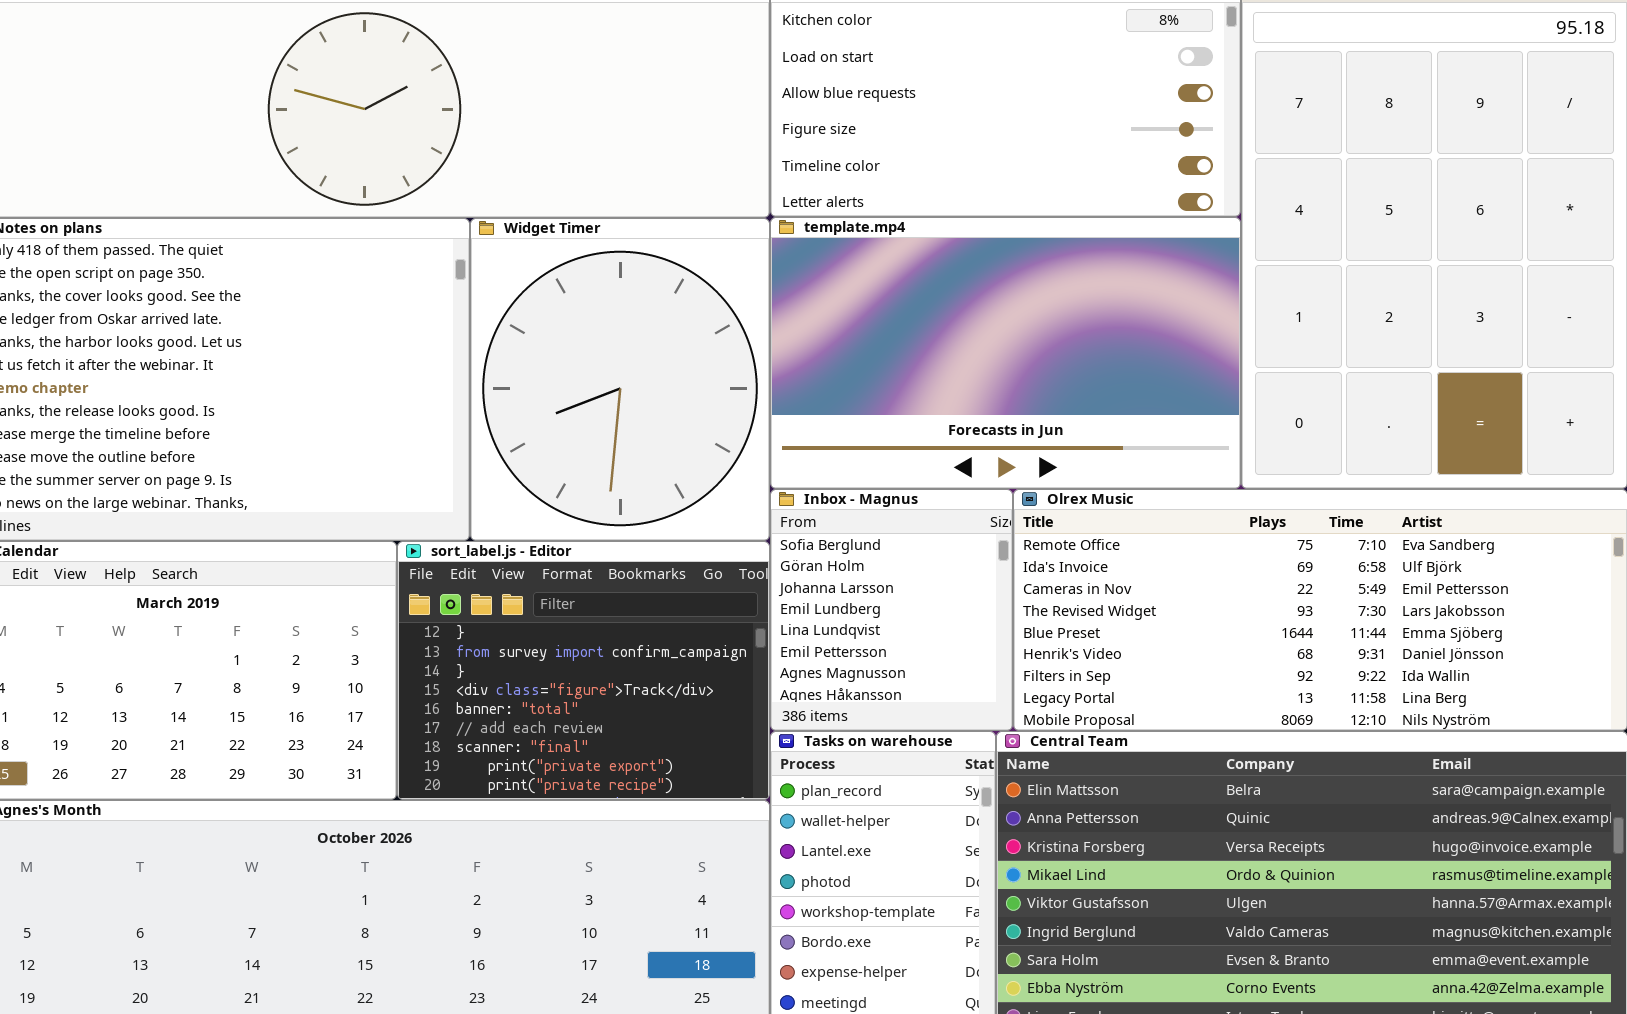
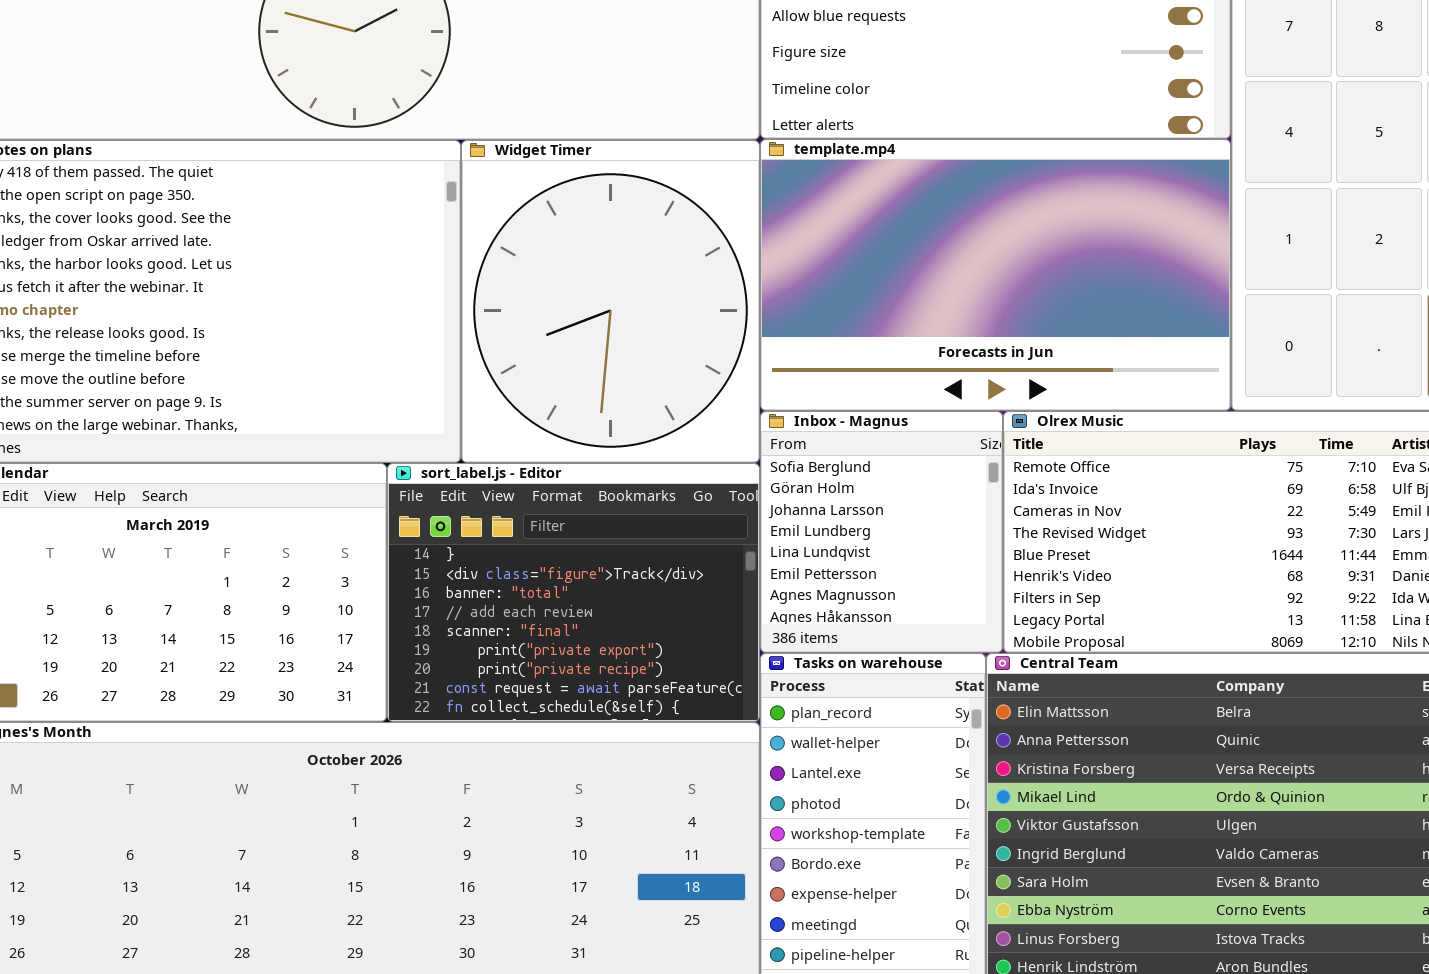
sort_label.js - Editor: [397,541,770,800] -> [387,463,760,722], scrolled down 2 rows

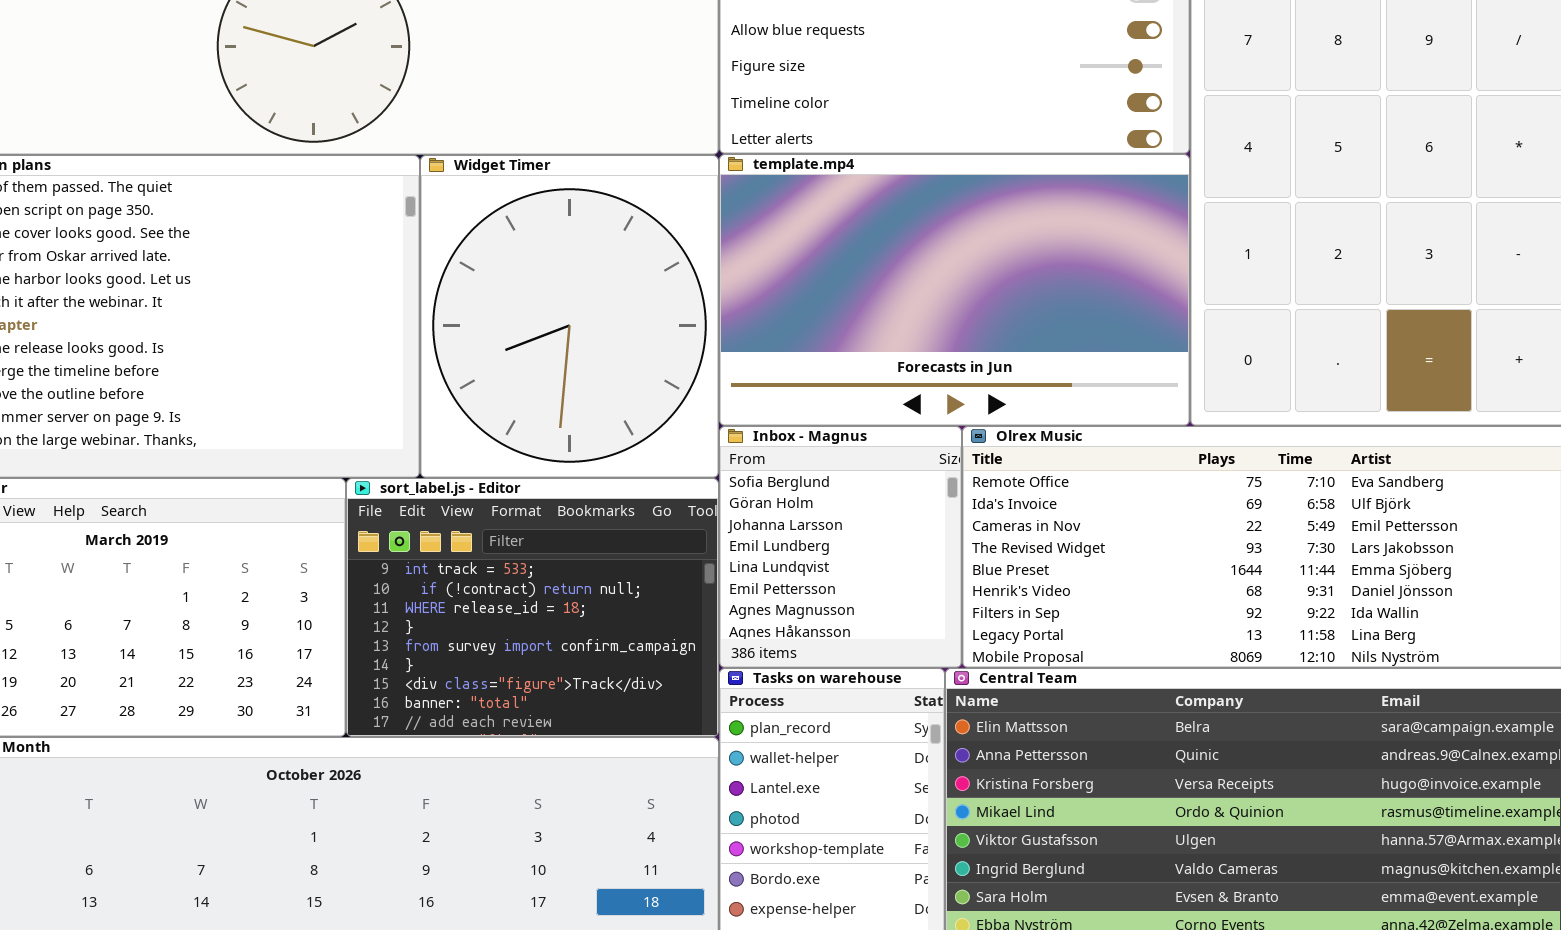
sort_label.js - Editor: [387,463,760,722] -> [346,478,719,737], scrolled up 5 rows

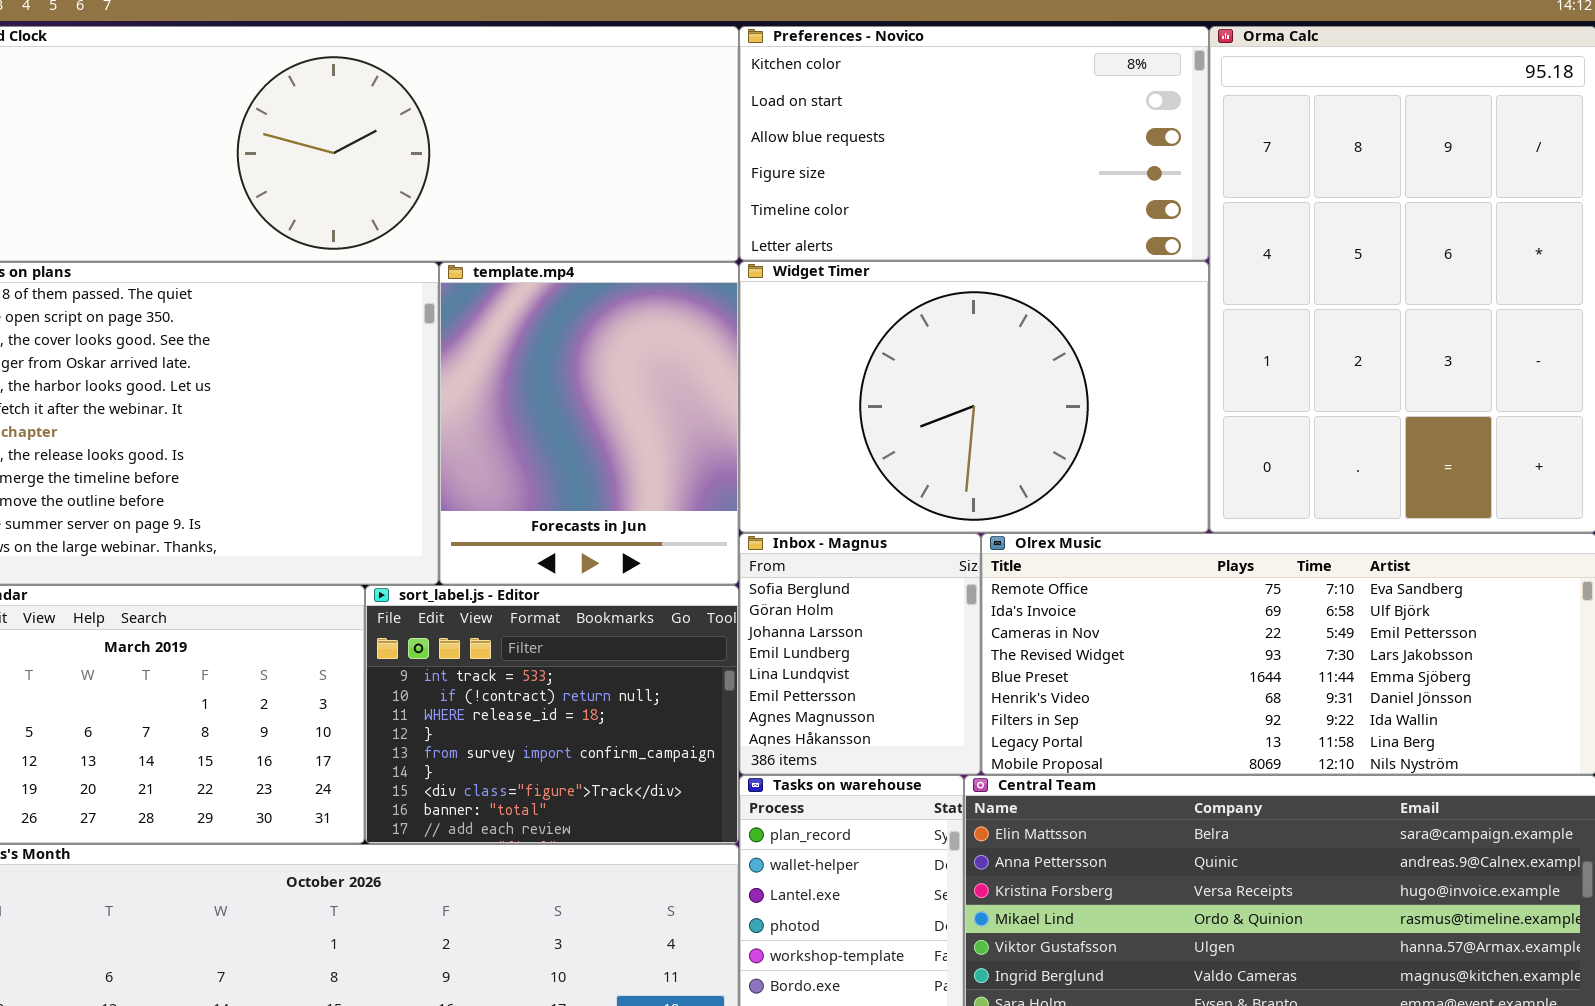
template.mp4: [719,154,1190,426] -> [439,262,739,585], moved, resized
Widget Timer: [420,155,719,478] -> [739,261,1209,533], moved, resized

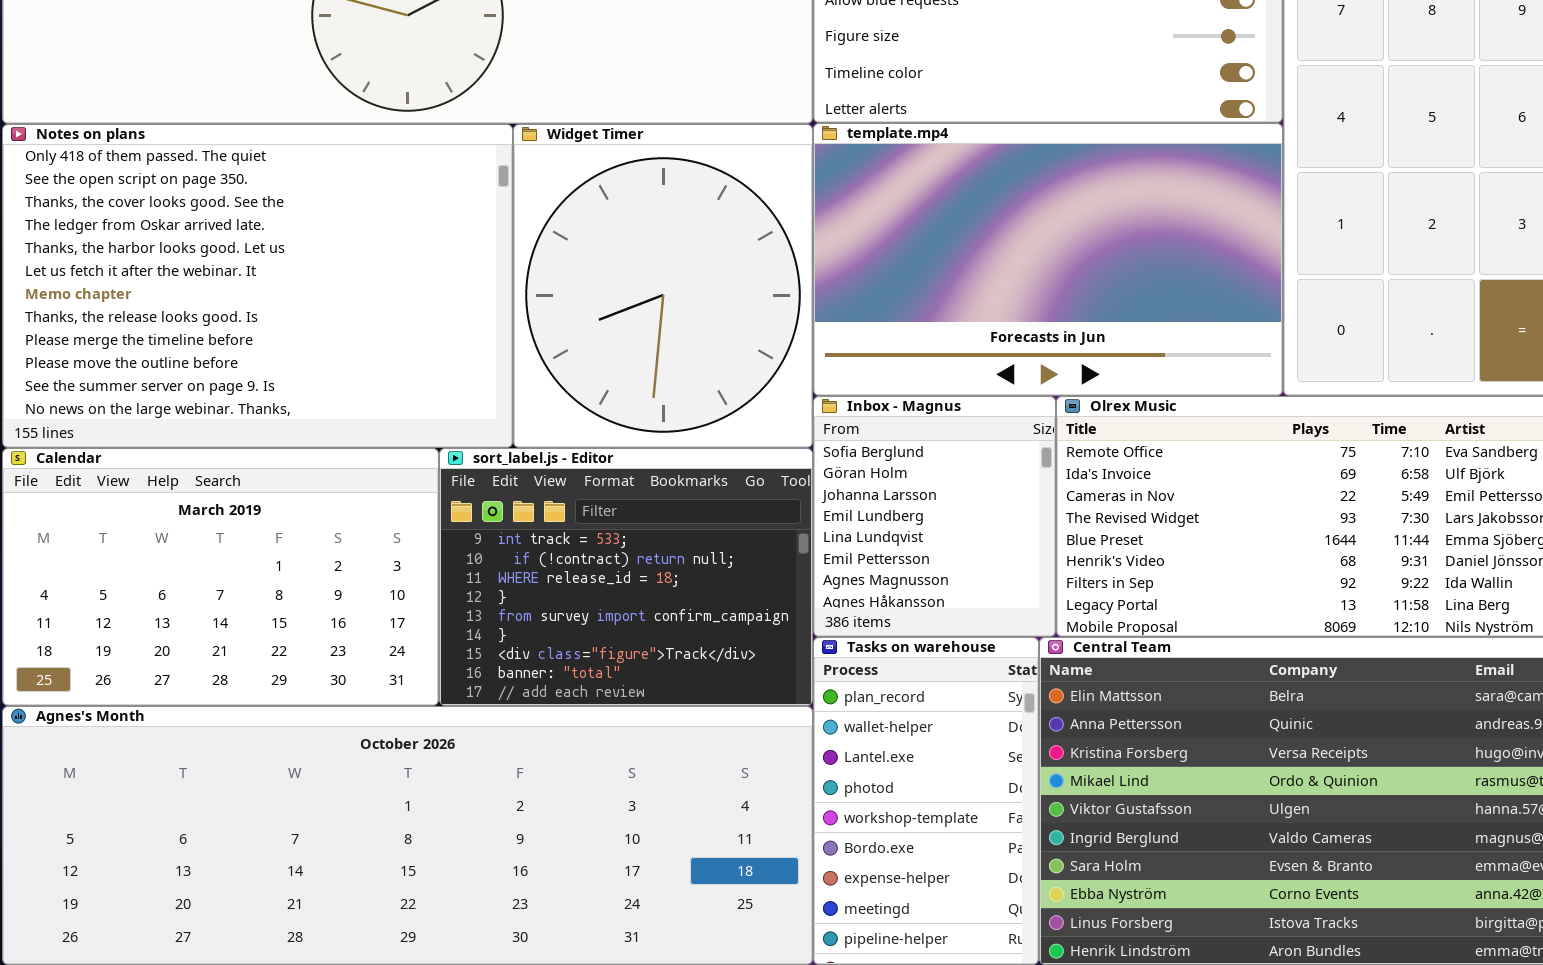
Widget Timer: [739,261,1209,533] -> [513,124,813,448], moved, resized
template.mp4: [439,262,739,585] -> [813,123,1283,396], moved, resized

